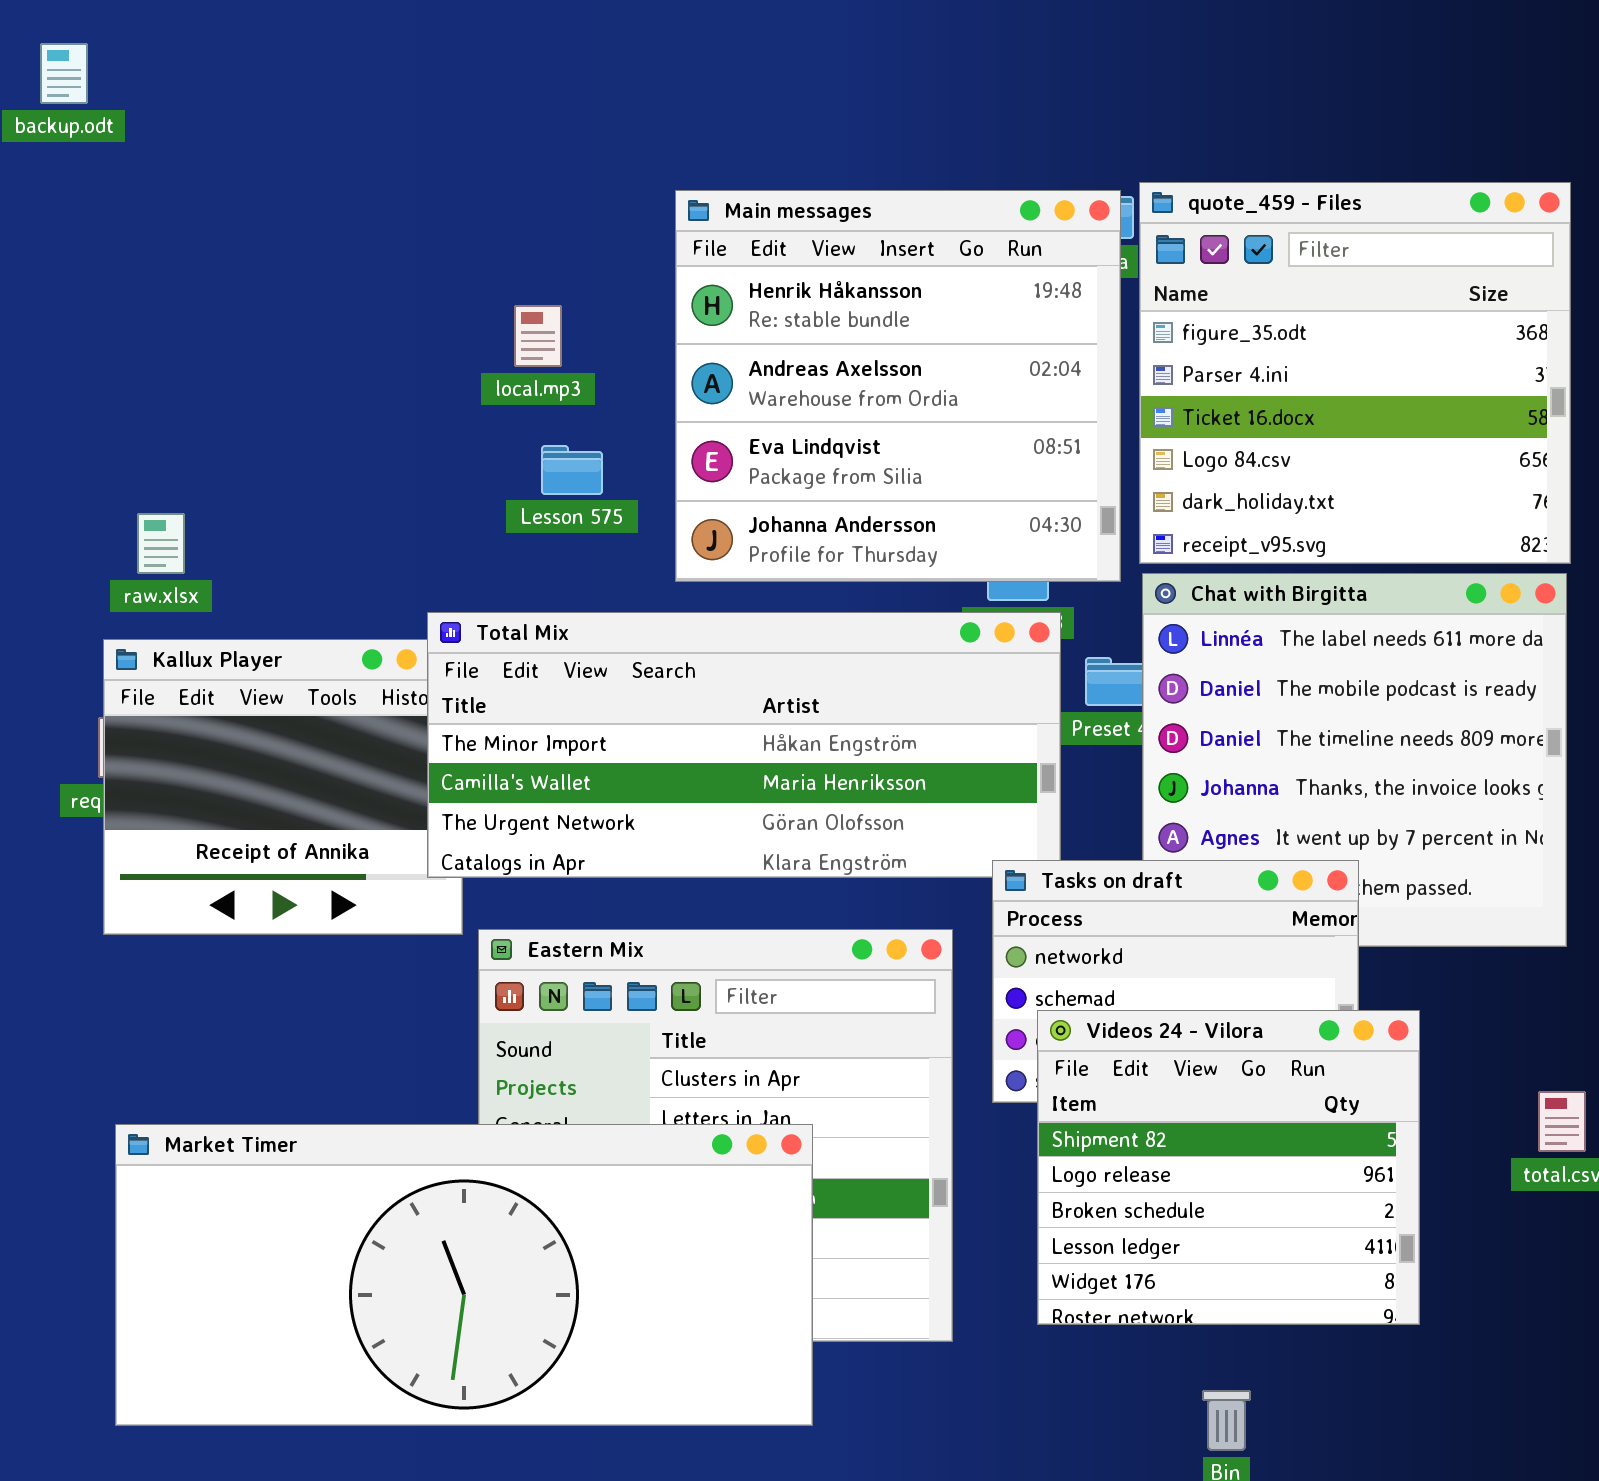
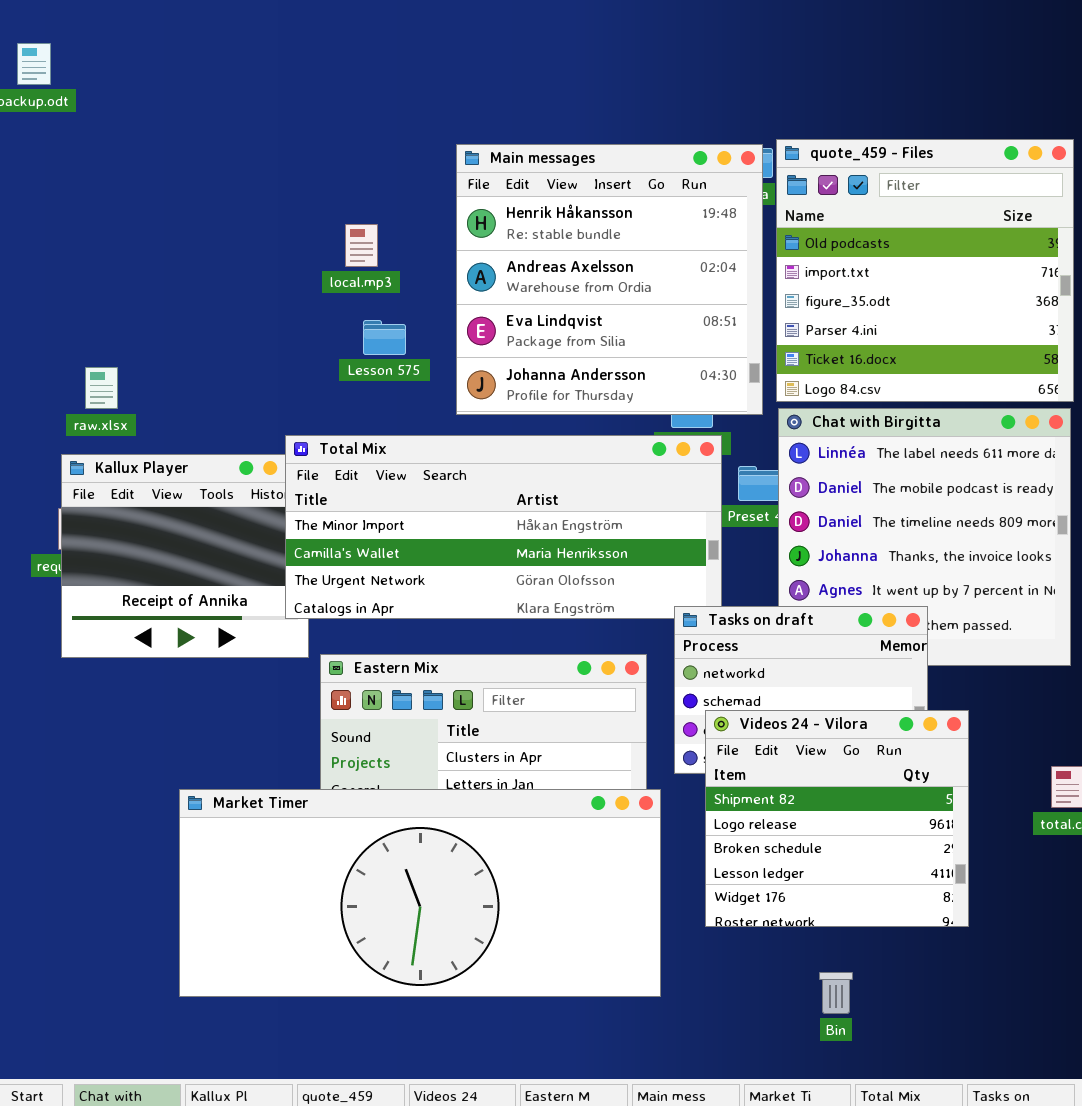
quote_459 - Files: [1139,182,1571,564] -> [776,139,1074,402], scrolled up 2 rows
Market Timer: [115,1124,813,1426] -> [179,789,661,997], moved

